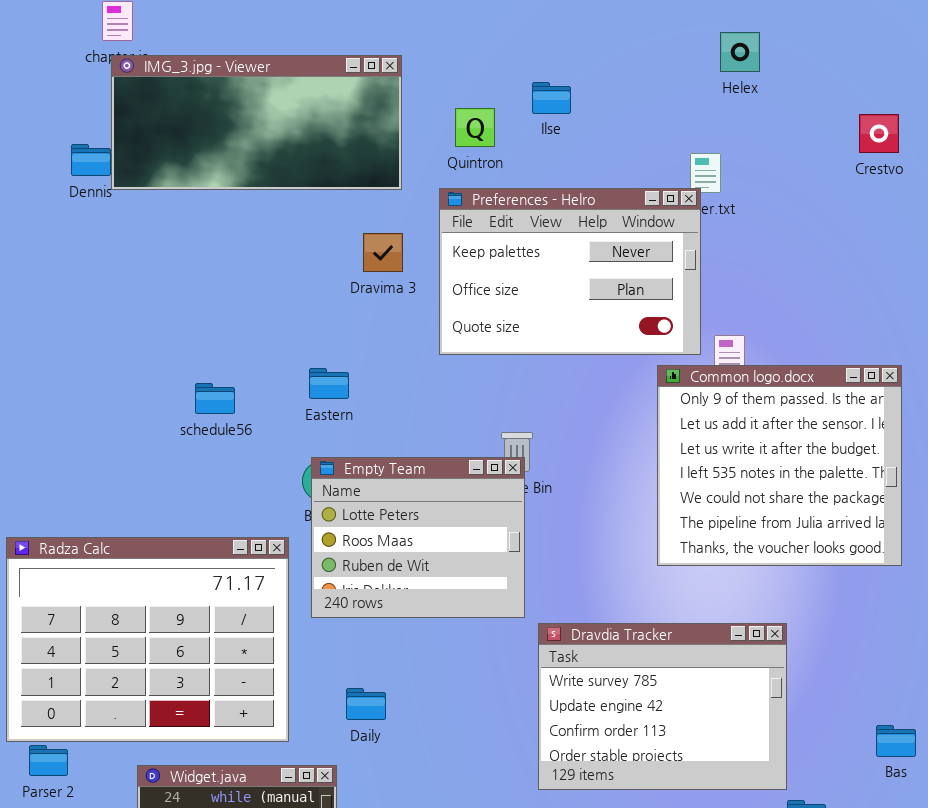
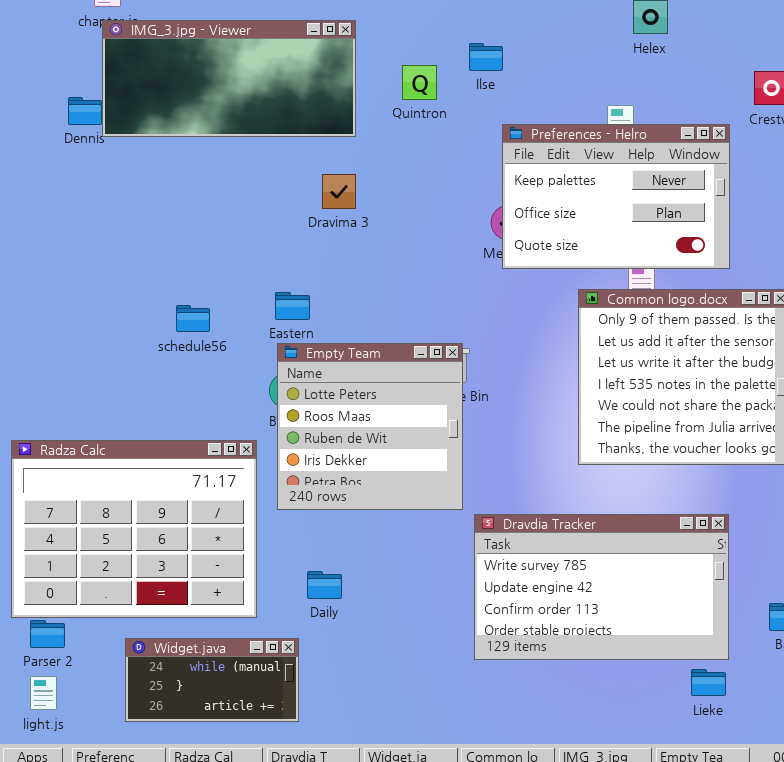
Preferences - Helro: [439,188,701,355] -> [502,124,730,269], moved
Empty Team: [311,457,525,618] -> [277,343,463,510], resized
Dravdia Tracker: [538,623,787,790] -> [474,514,729,660], resized

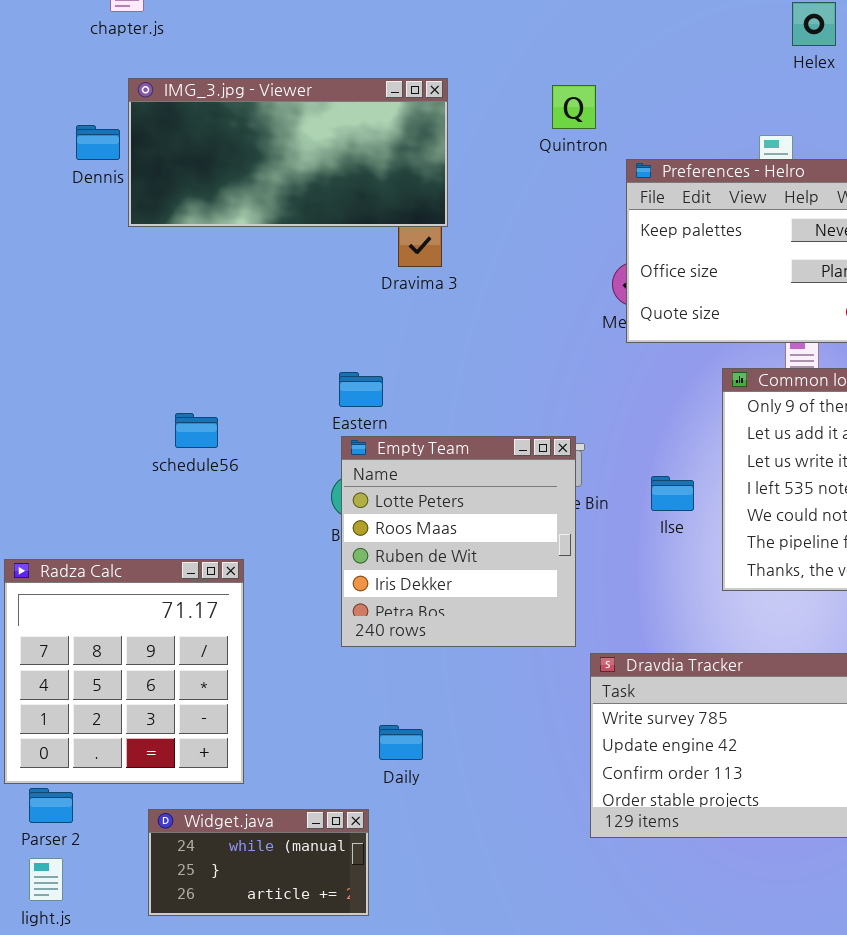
IMG_3.jpg - Viewer: [102,20,356,137] -> [128,78,448,227], moved
Ilse: [469,43,503,71] -> [651,476,694,511], moved
Quintron: [402,65,437,100] -> [552,85,596,129], moved
schedule56: [176,305,210,332] -> [175,413,218,448], moved
Radza Calc: [11,440,257,618] -> [4,559,244,784], resized

